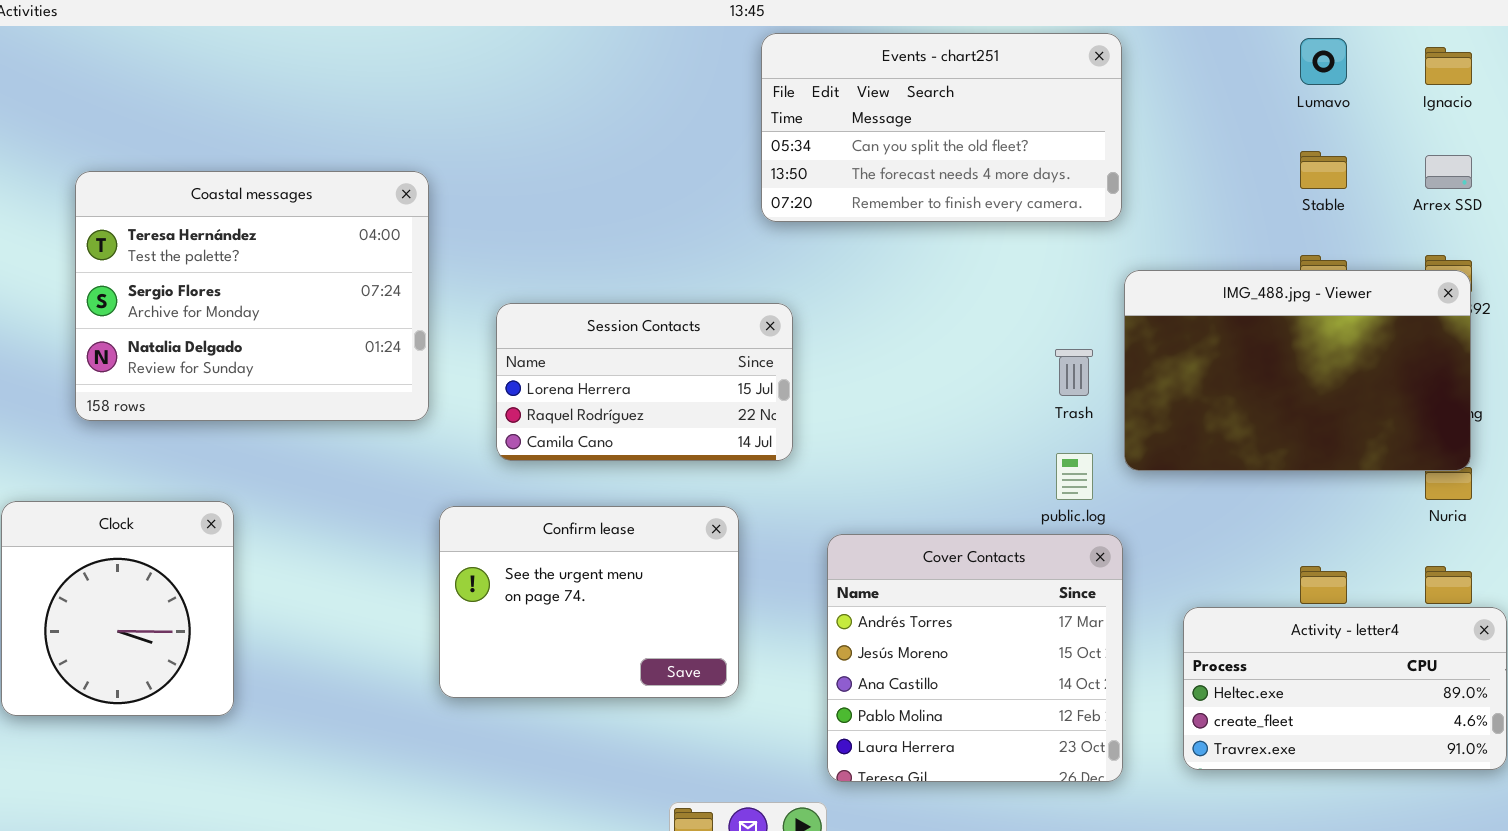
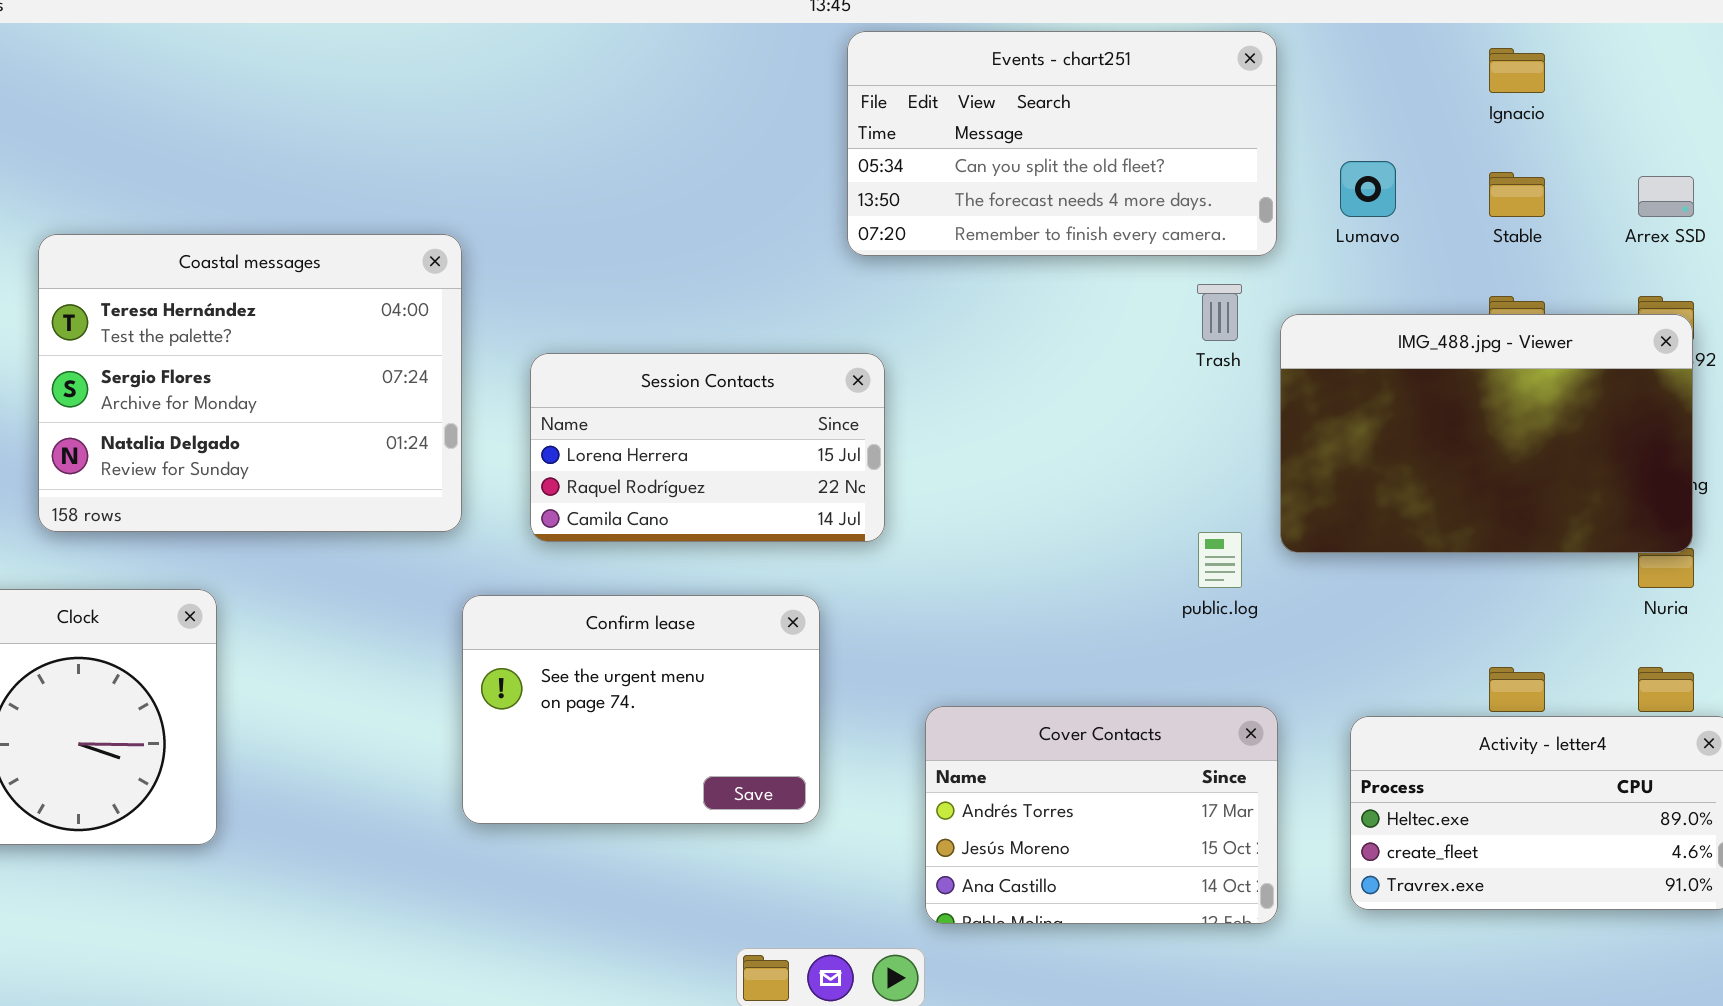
Lumavo: [1300,38,1347,85] -> [1340,161,1396,217], moved
Ignacio: [1425,47,1472,85] -> [1489,48,1545,93], moved
Coastal messages: [75,171,429,421] -> [38,234,462,532], moved
Trash: [1055,349,1093,396] -> [1197,284,1242,341], moved
Cover Contacts: [827,534,1123,782] -> [925,706,1278,924], resized

